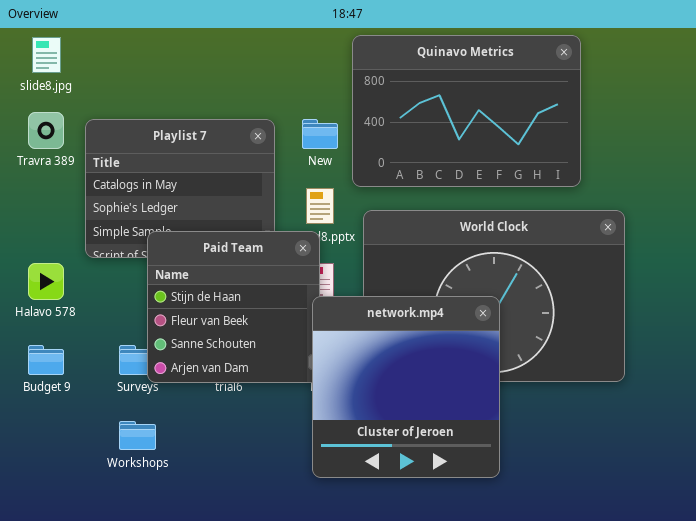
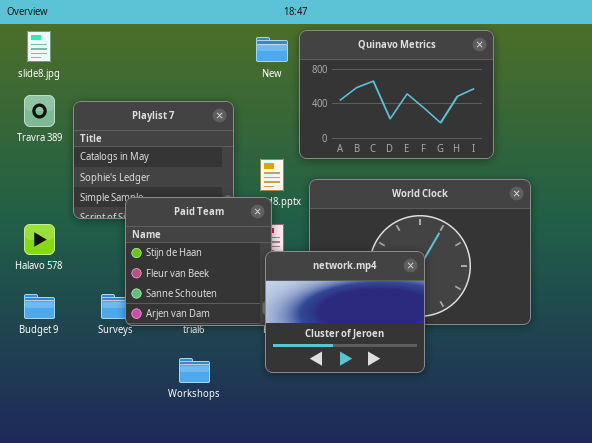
New: [302,119,338,149] -> [256,37,288,62], moved
network.mp4: [312,296,500,478] -> [265,251,425,373], resized
Workshops: [119,421,156,450] -> [179,358,210,383], moved

